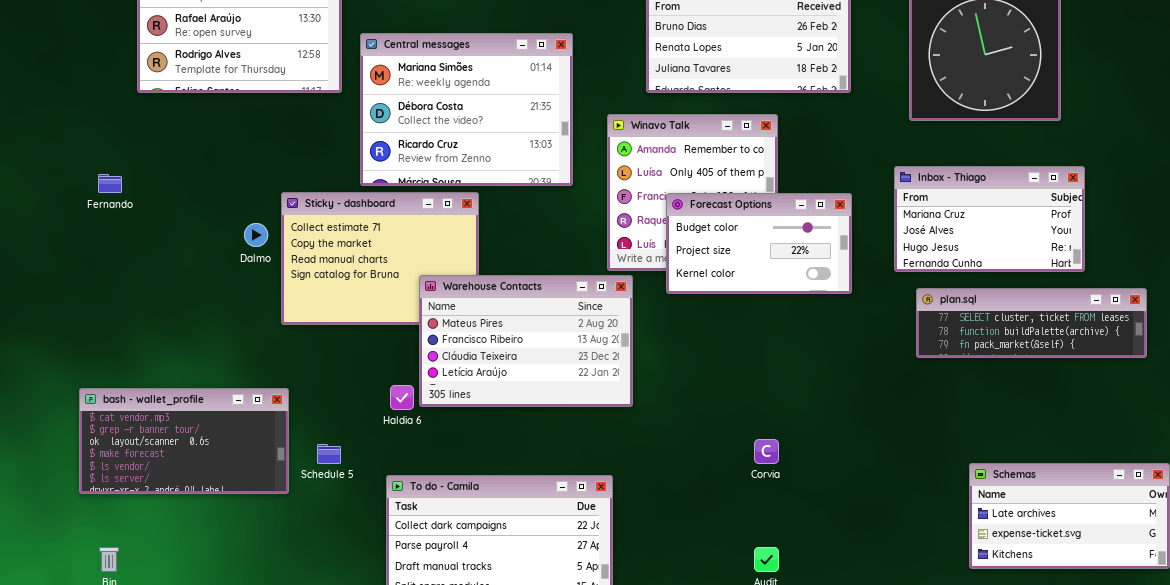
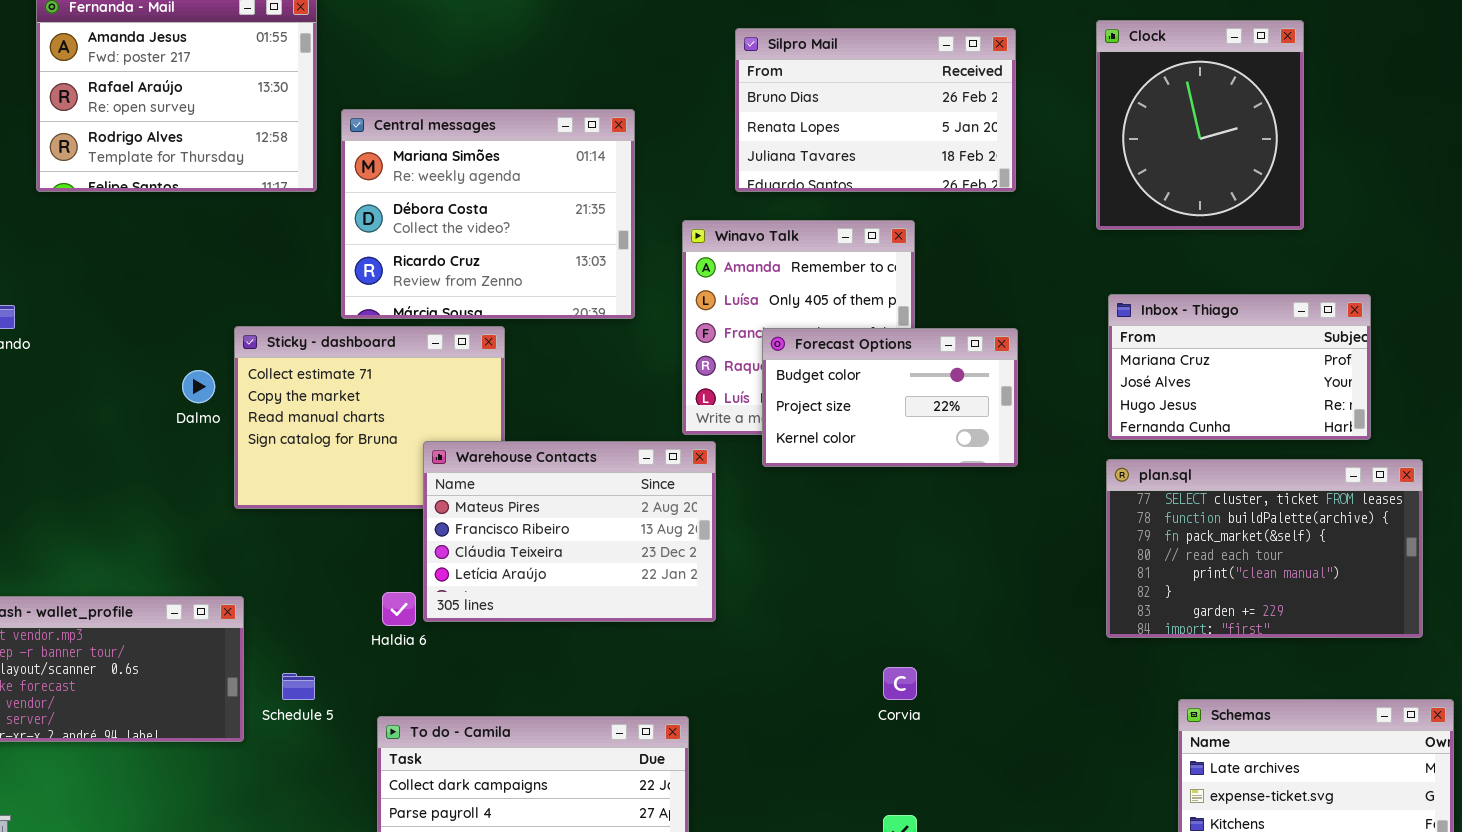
Inbox - Thiago: [894,166,1085,272] -> [1108,294,1371,440], moved
plan.sql: [916,288,1147,358] -> [1106,459,1423,638], resized

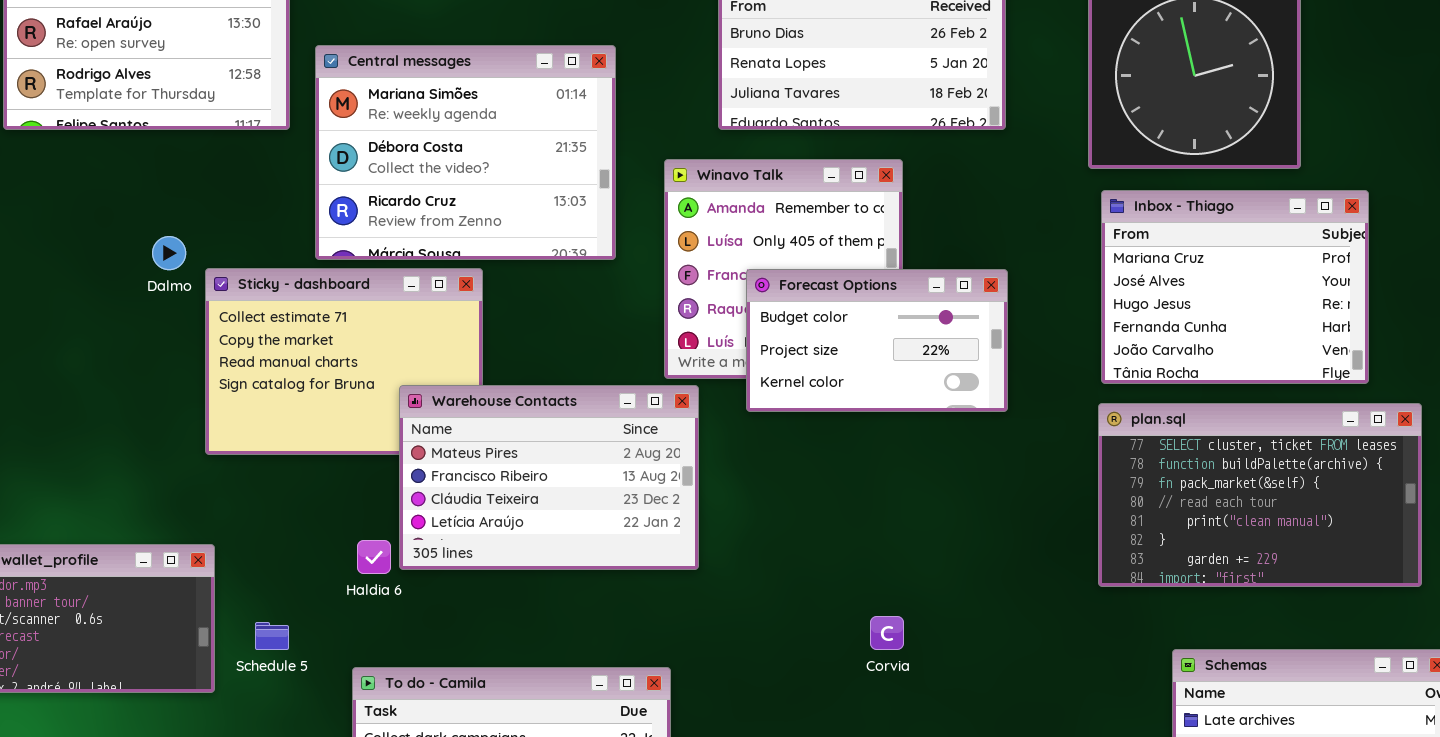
Inbox - Thiago: [1108,294,1371,440] -> [1101,190,1369,384], resized
Dalmo: [182,370,215,403] -> [152,236,186,270], moved

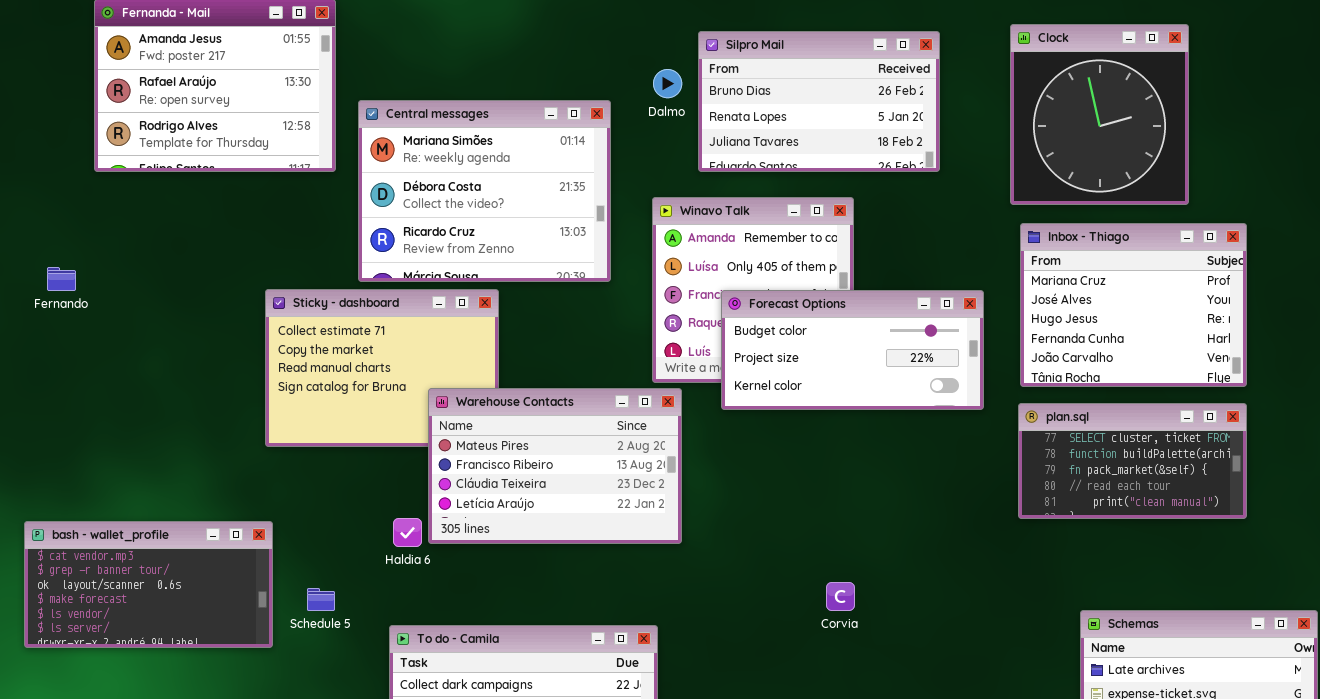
Dalmo: [152,236,186,270] -> [653,69,682,98], moved
Forecast Options: [746,269,1008,412] -> [721,290,984,410], resized
plan.sql: [1098,403,1422,587] -> [1018,403,1247,519], resized

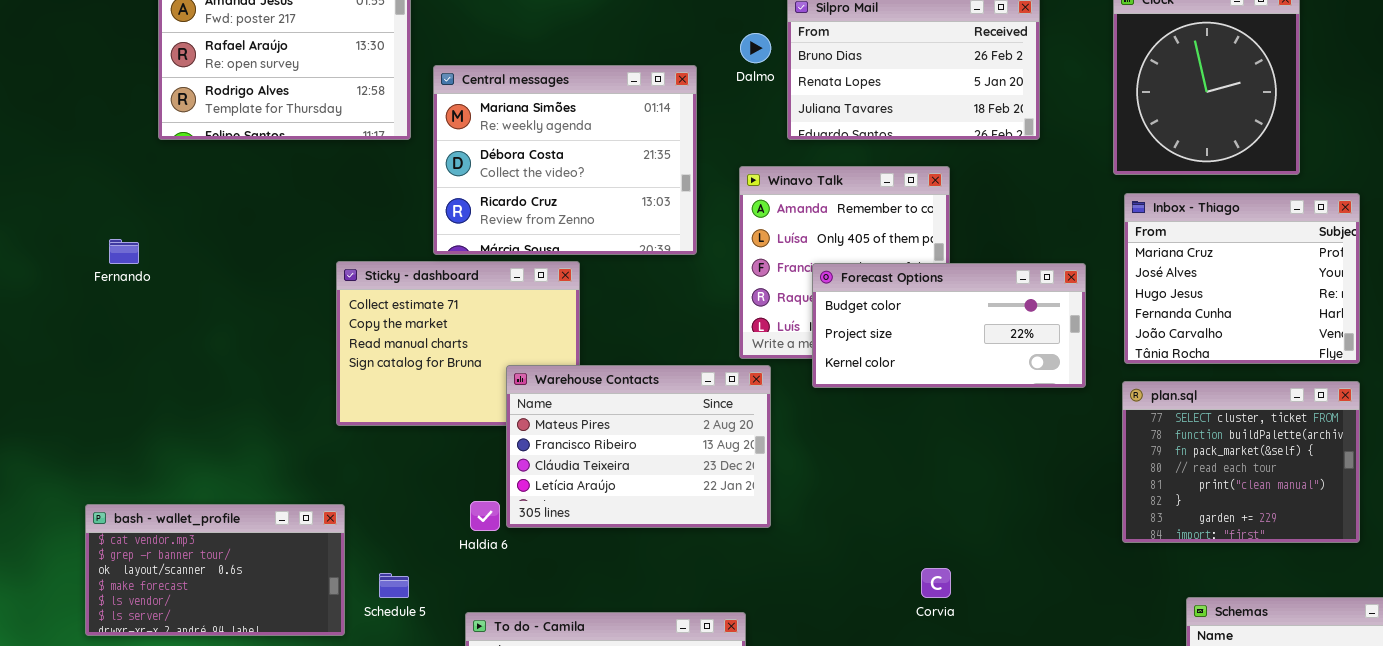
plan.sql: [1018,403,1247,519] -> [1122,381,1360,543], resized

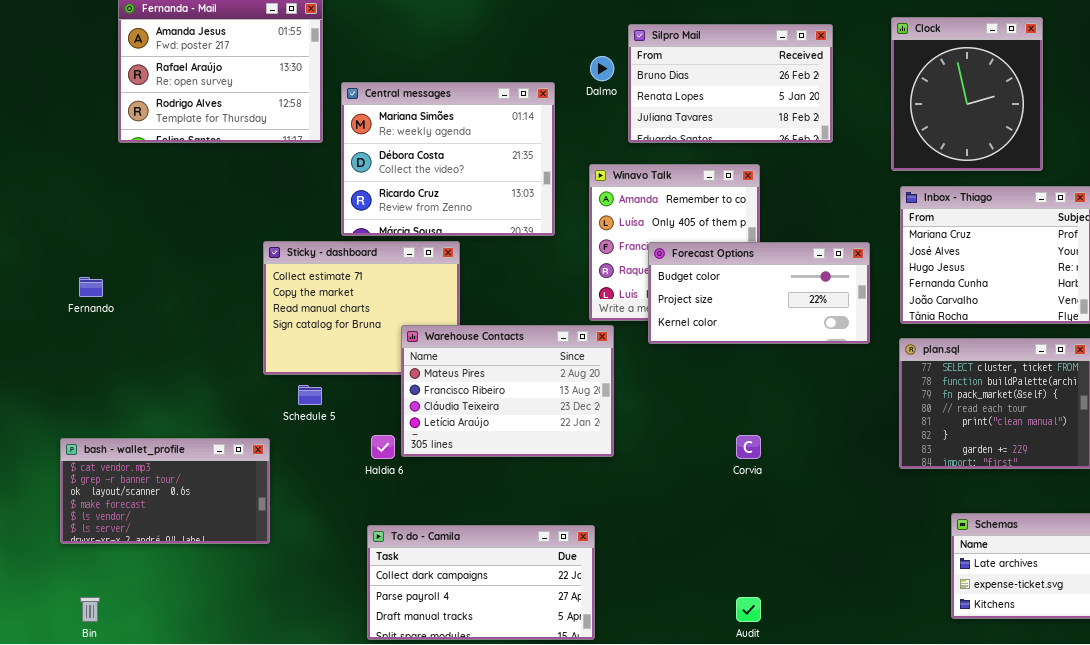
Fernando: [109,239,139,264] -> [79,277,103,297], moved
Corvia: [921,568,951,598] -> [736,435,761,459], moved
Schedule 5: [379,573,409,598] -> [298,385,322,405], moved

